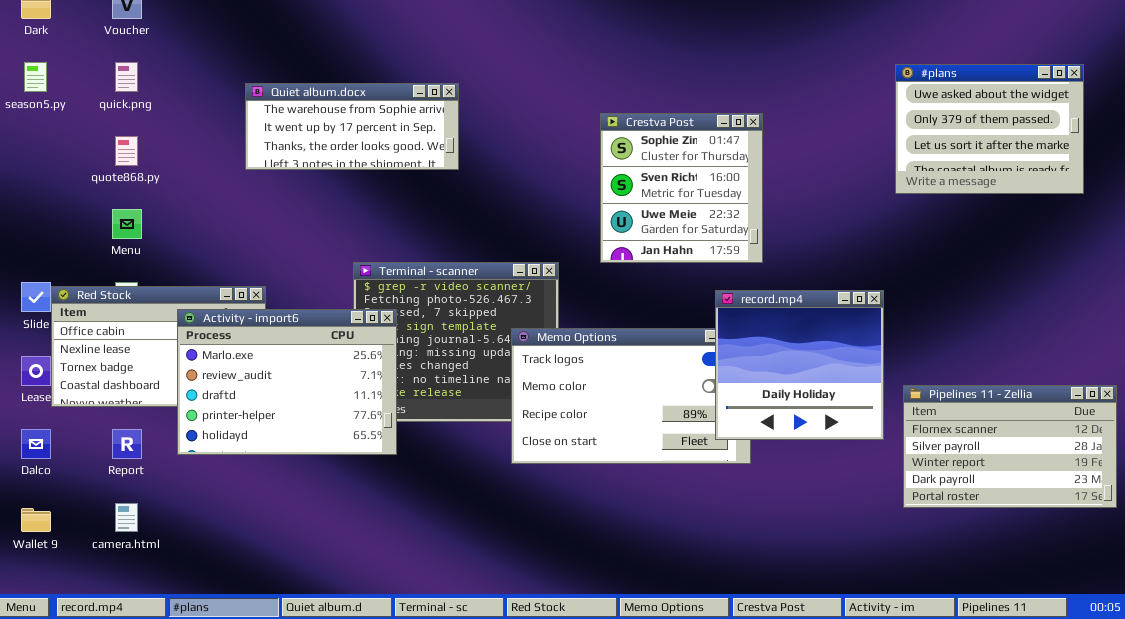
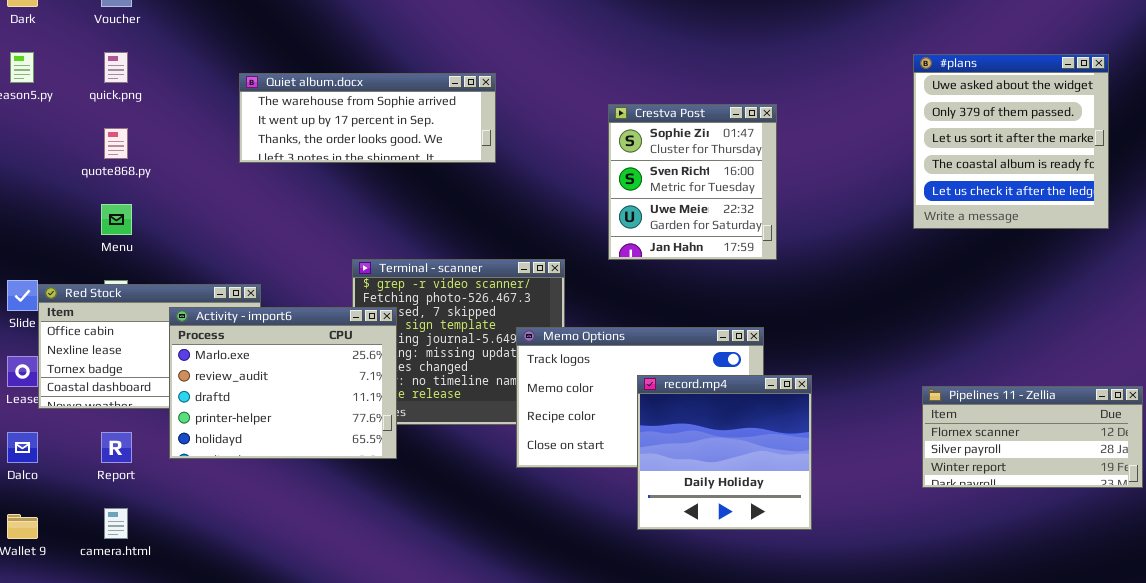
#plans: [895,64,1084,194] -> [913,54,1109,229], resized
Quiet album.docx: [245,83,459,170] -> [239,73,496,163], resized
record.mp4: [715,290,884,440] -> [637,375,812,530], moved
Pipelines 11 - Zellia: [903,385,1117,508] -> [922,386,1143,488], resized

